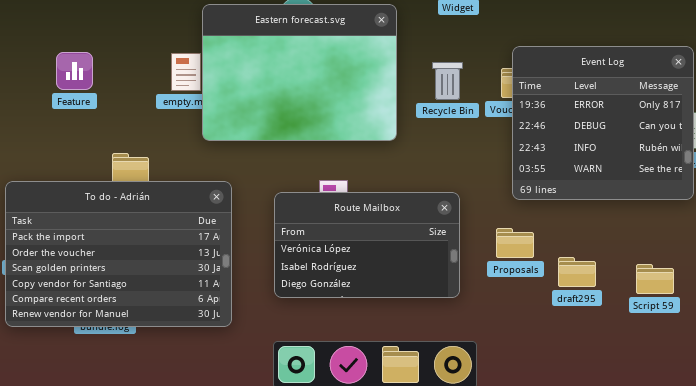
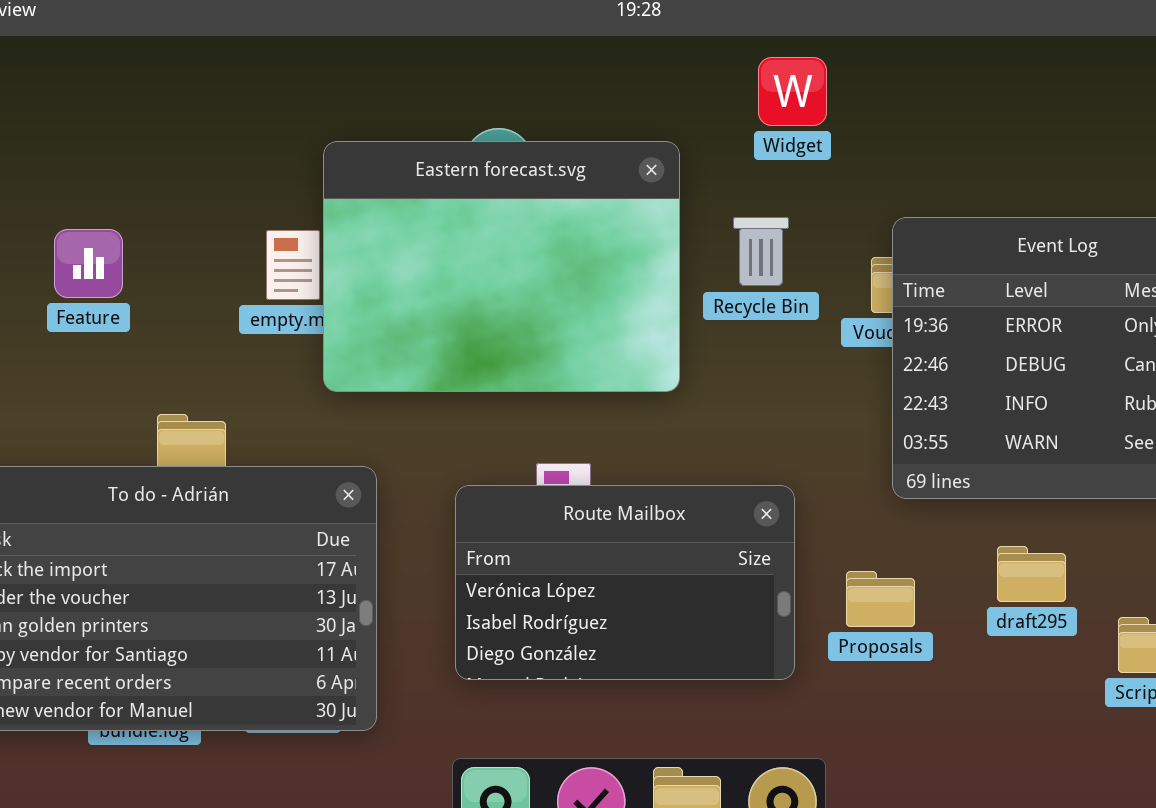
Recycle Bin: [432,62,463,100] -> [733,217,789,286], moved
Proposals: [496,228,534,258] -> [846,571,915,627], moved
draft295: [558,257,596,287] -> [997,546,1066,602], moved

